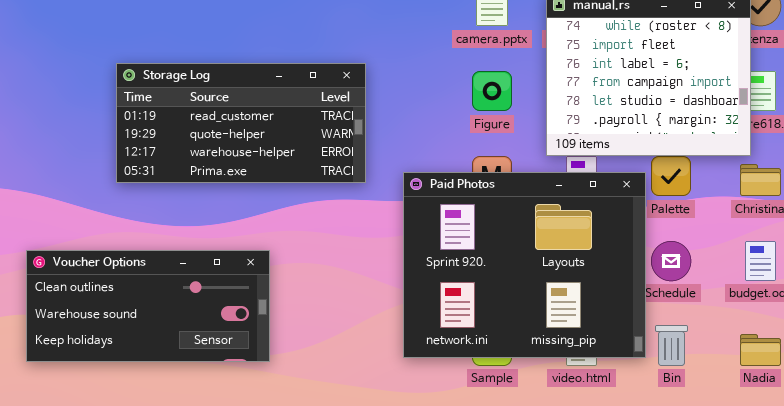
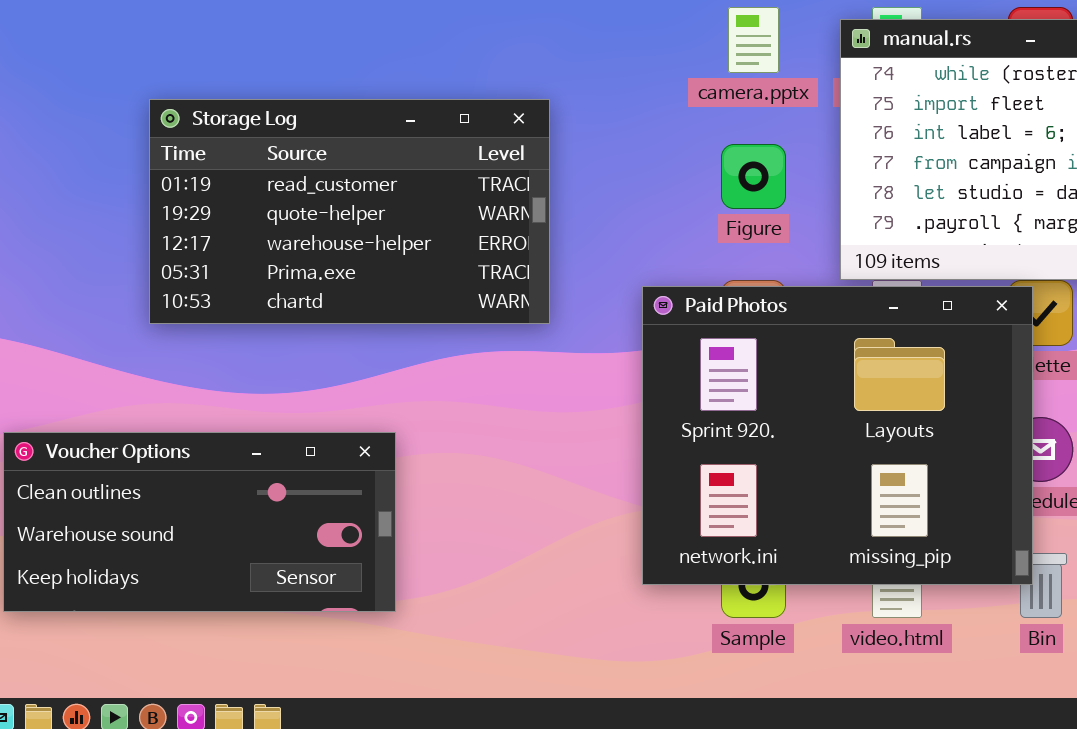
Storage Log: [116,63,366,183] -> [149,99,550,324], resized
Paid Photos: [403,172,646,358] -> [642,286,1033,585], moved

